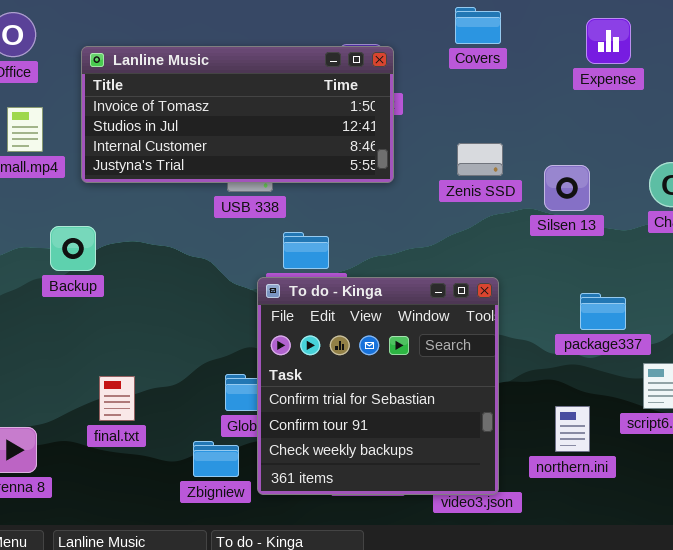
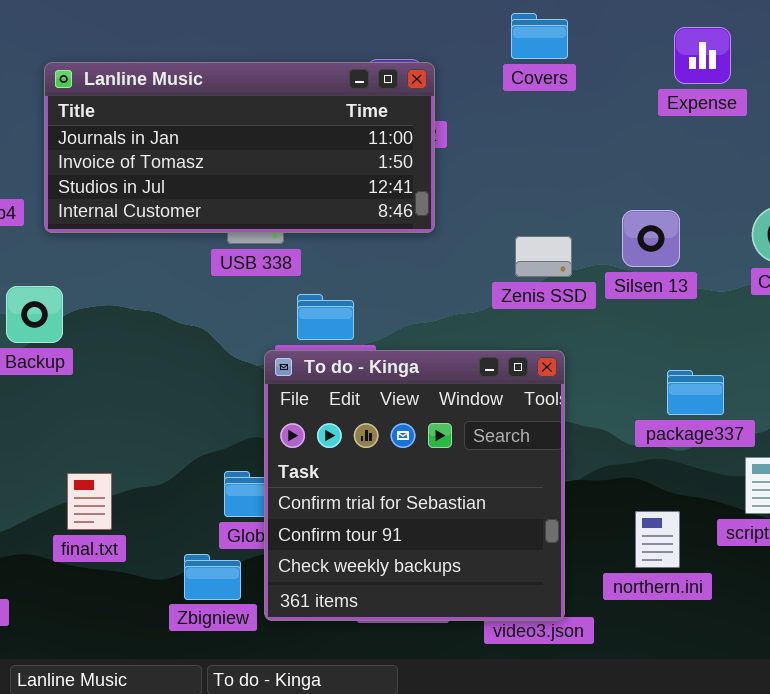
Lanline Music: [81,46,394,183] -> [44,62,435,233], scrolled up 1 row
Zenis SSD: [457,143,503,176] -> [515,236,572,277], moved

